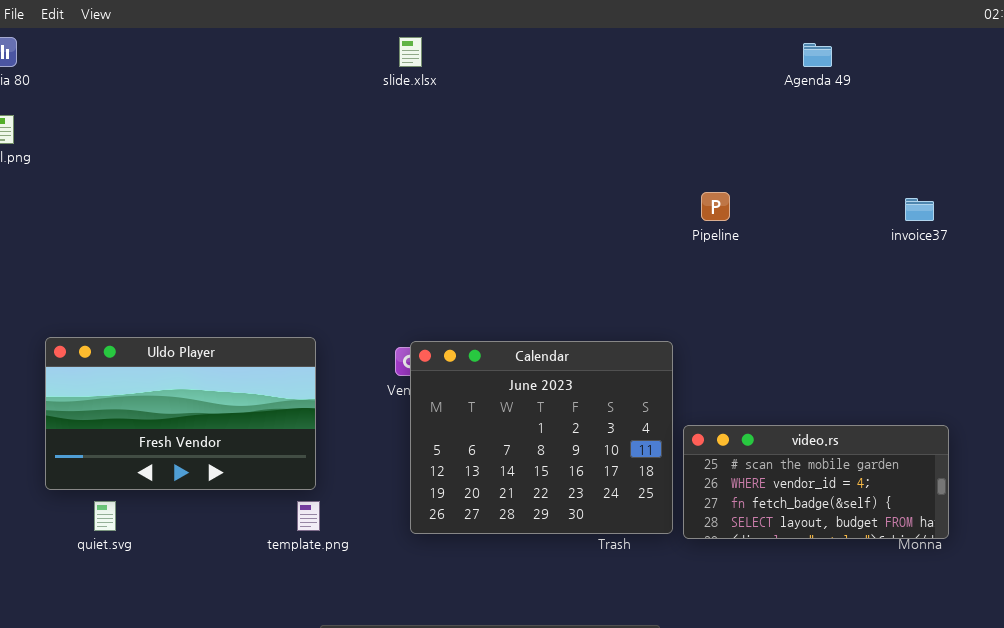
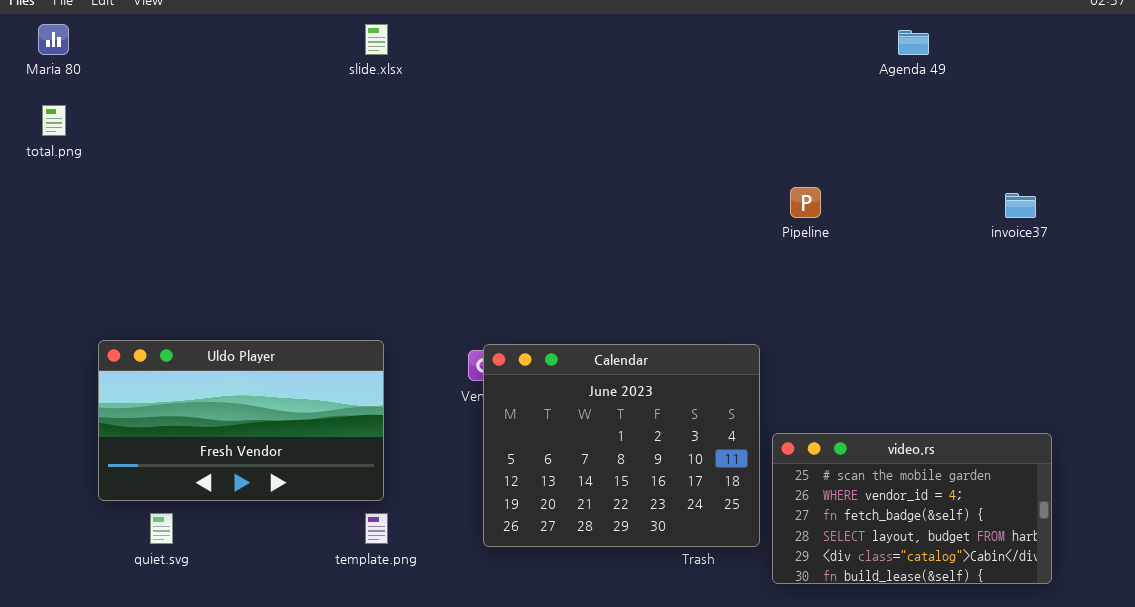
slide.xlsx: [399,37,422,67] -> [365,24,388,55], moved
video.rs: [683,425,949,539] -> [772,433,1052,584], resized

